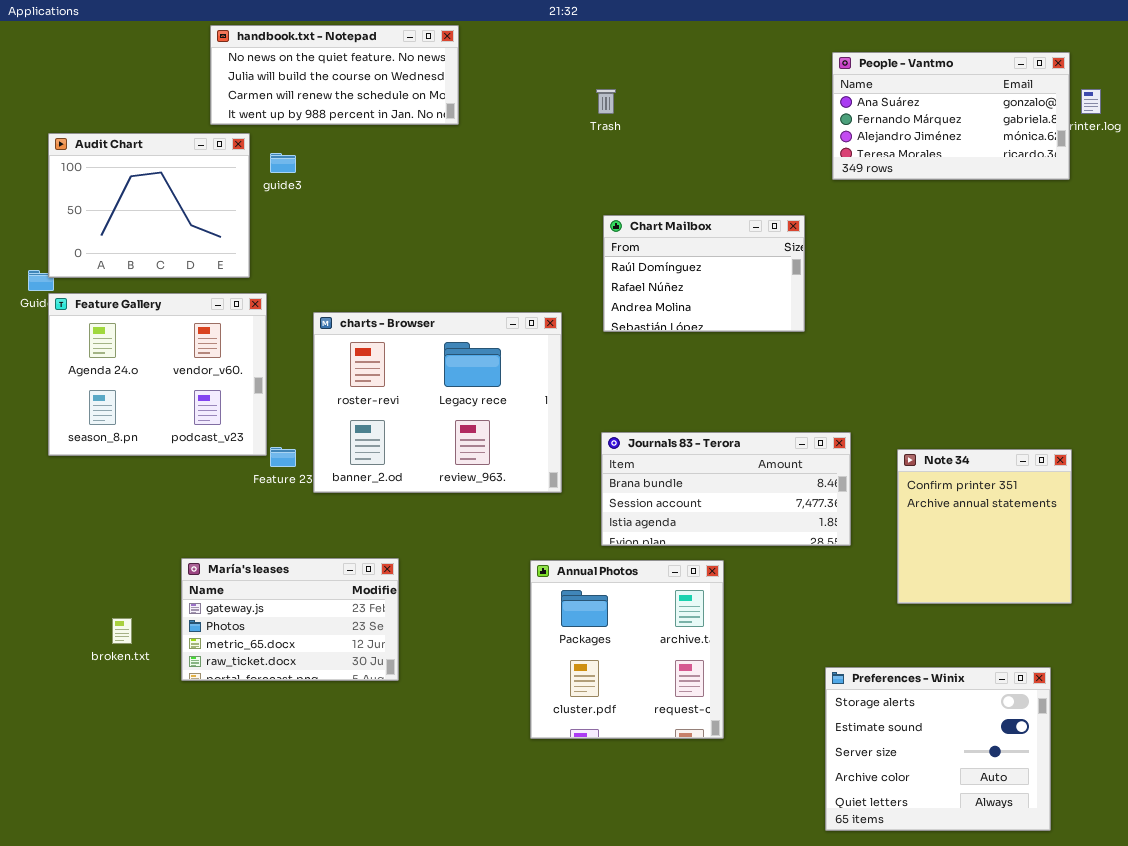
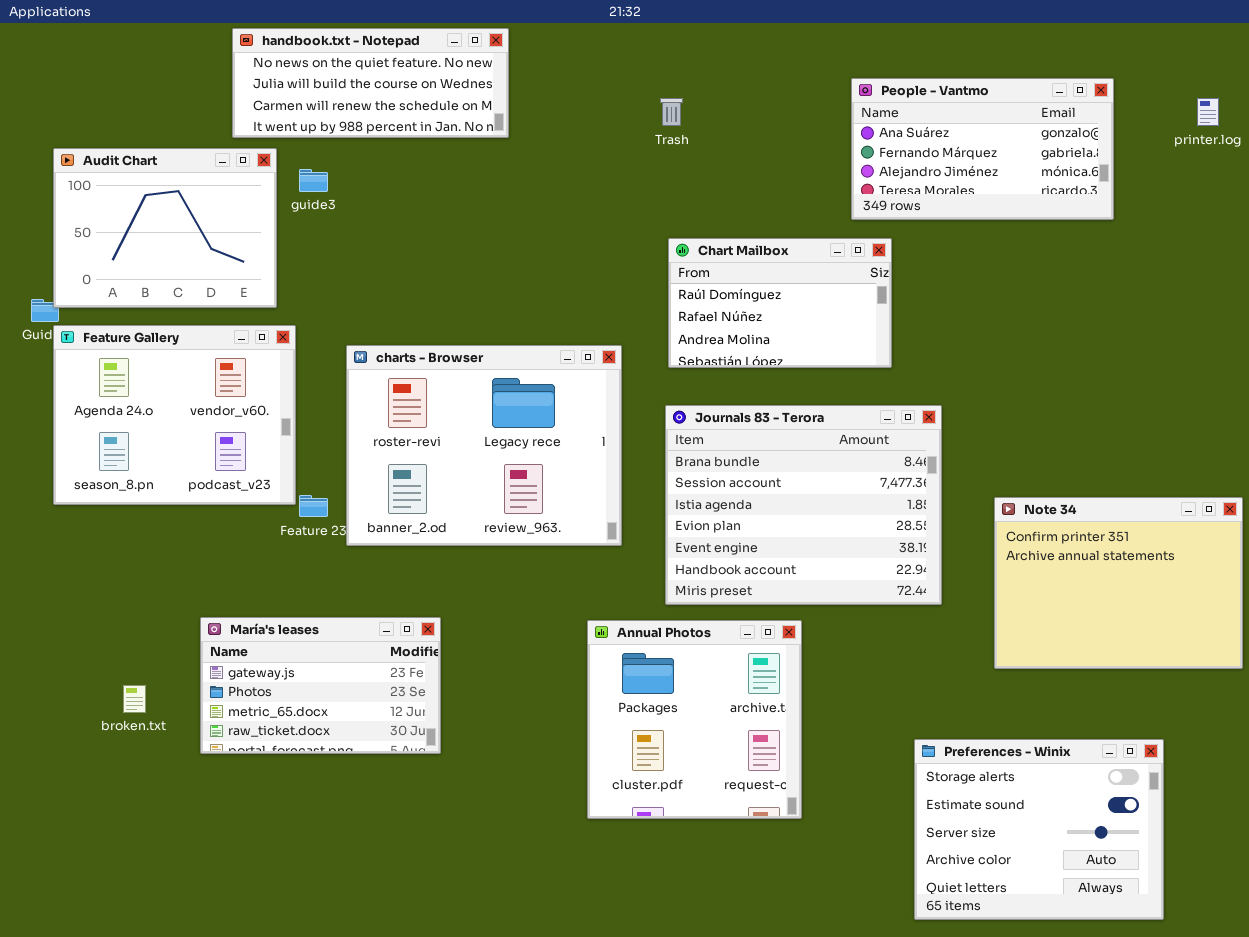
People - Vantmo: [832,52,1070,180] -> [851,78,1114,220], moved
Journals 83 - Terora: [601,432,851,546] -> [665,405,942,605], resized
Note 34: [897,449,1072,604] -> [994,497,1243,669], resized

